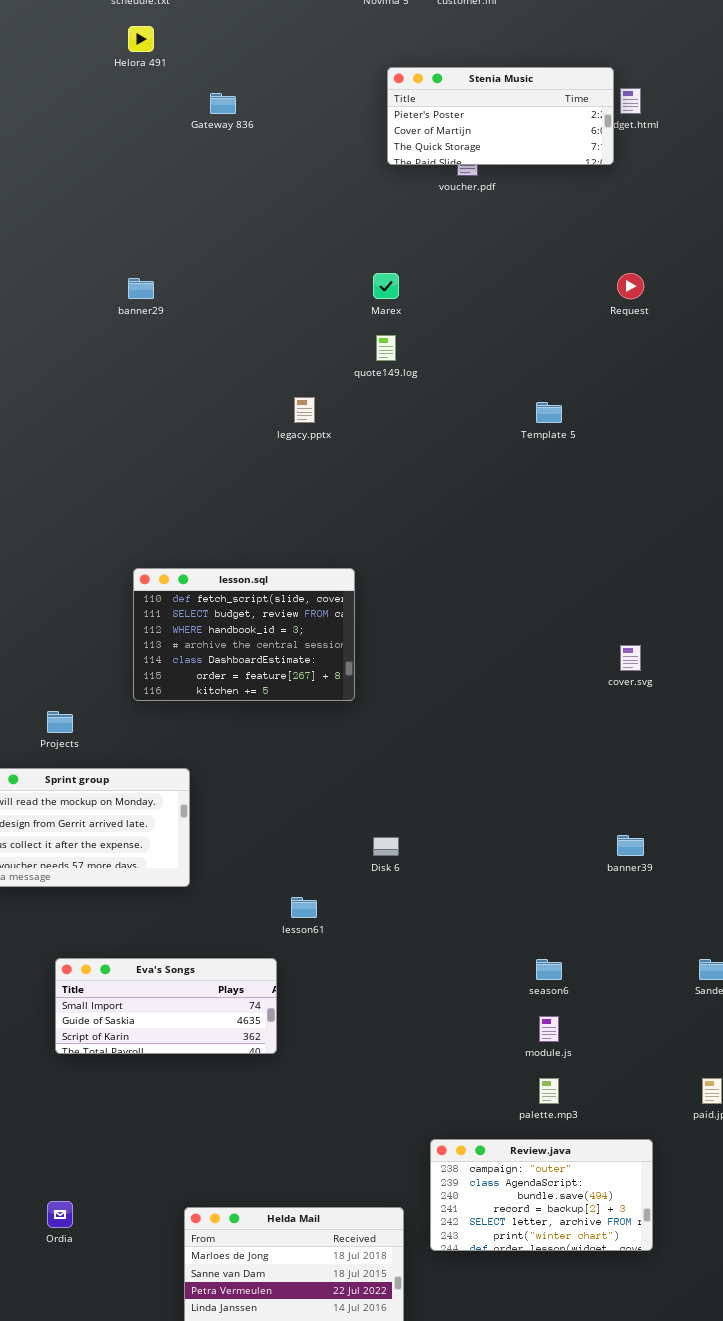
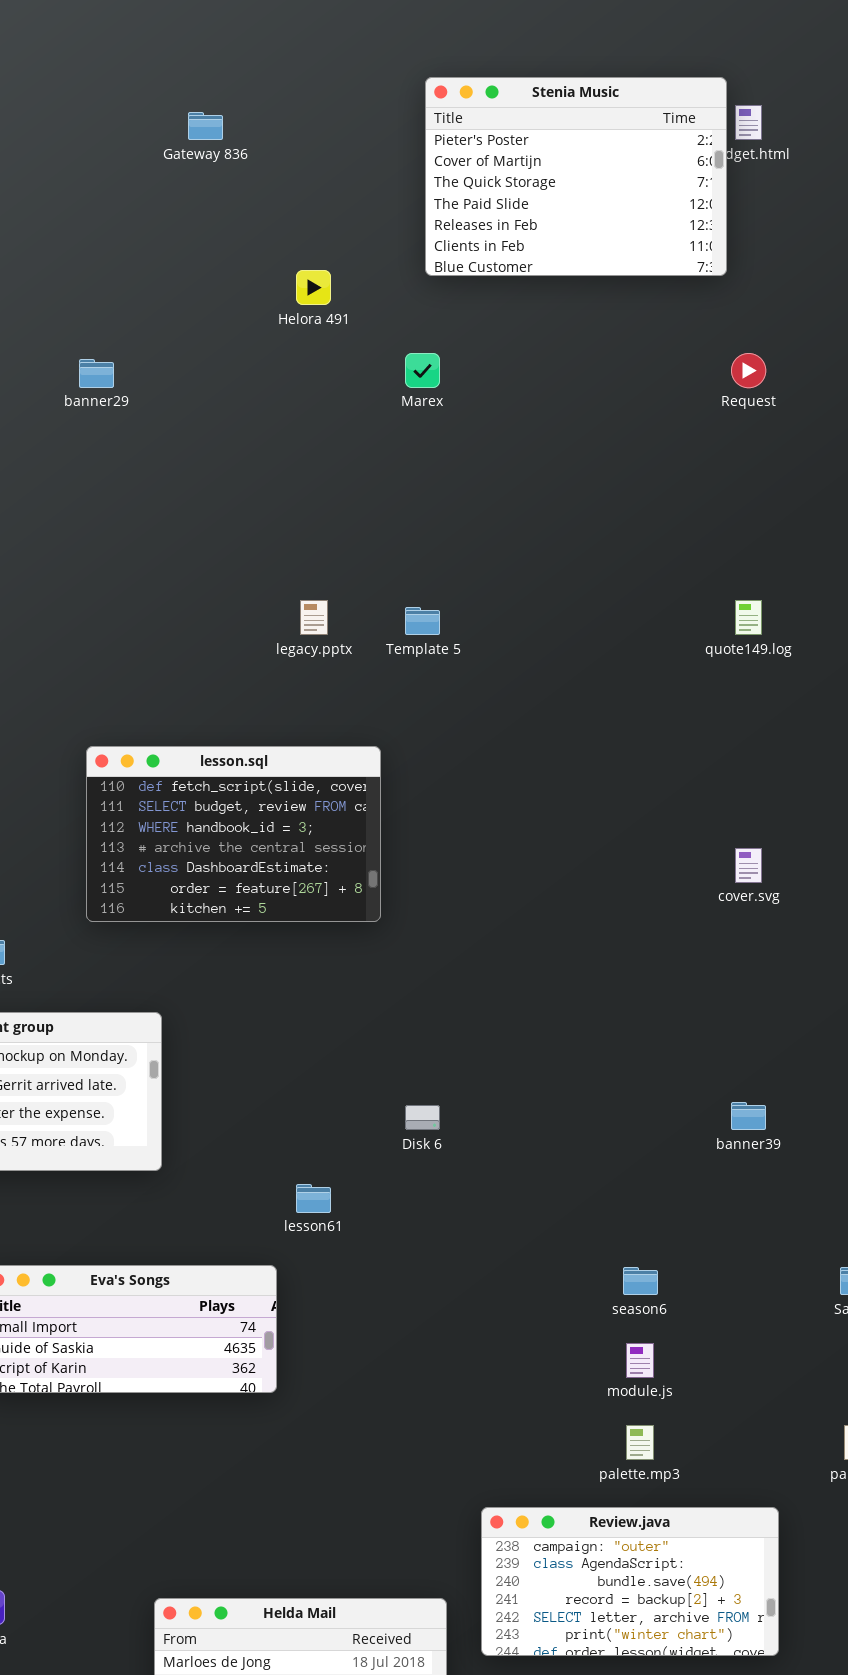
Helora 491: [128,26,154,52] -> [296,270,331,305], moved
Stenia Music: [387,67,614,165] -> [425,77,727,276], resized
quote149.log: [376,335,396,361] -> [735,600,762,635], moved
legacy.pptx: [294,397,315,423] -> [300,600,328,635], moved
Template 5: [536,402,562,423] -> [405,607,440,635], moved

